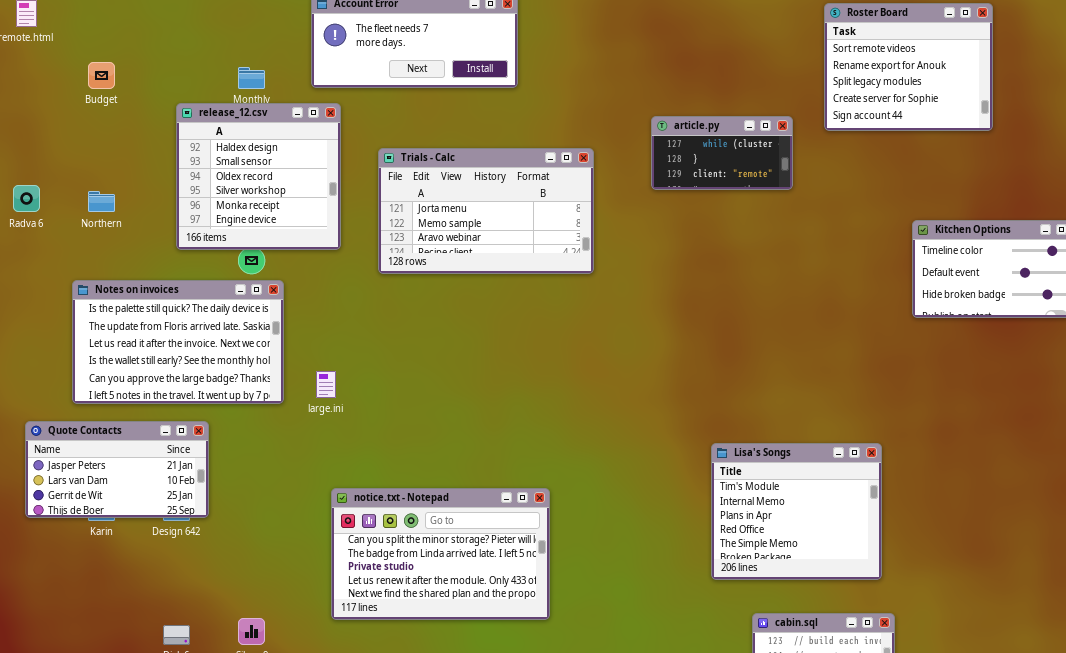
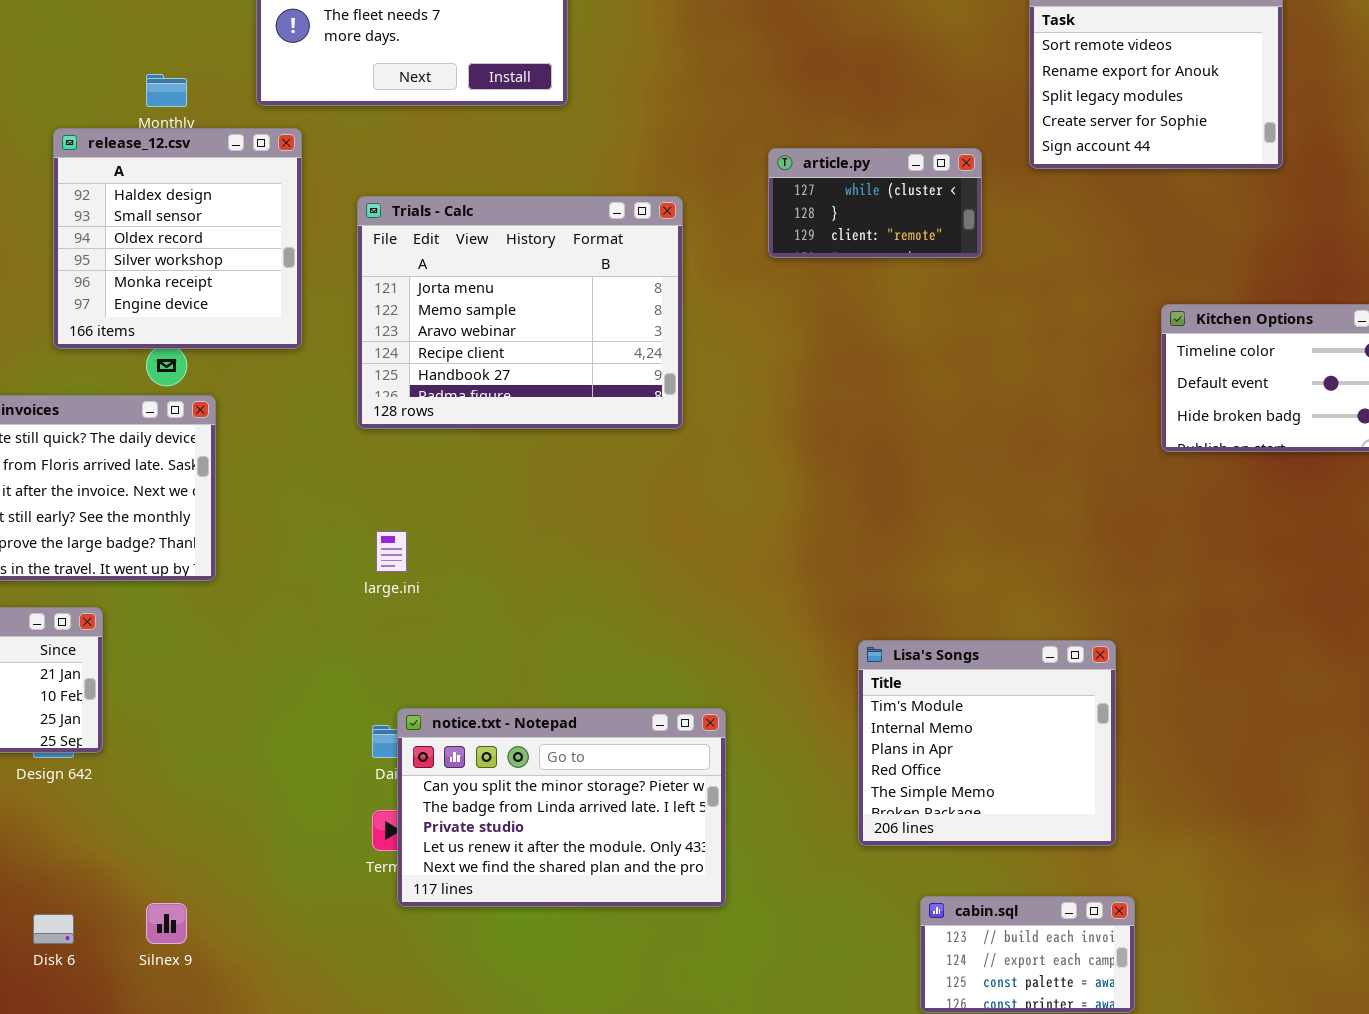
Trials - Calc: [378,148,594,274] -> [357,196,683,429], resized
large.ini: [316,371,336,398] -> [376,531,407,572], moved
notice.txt - Notepad: [331,488,550,620] -> [397,708,726,907], moved

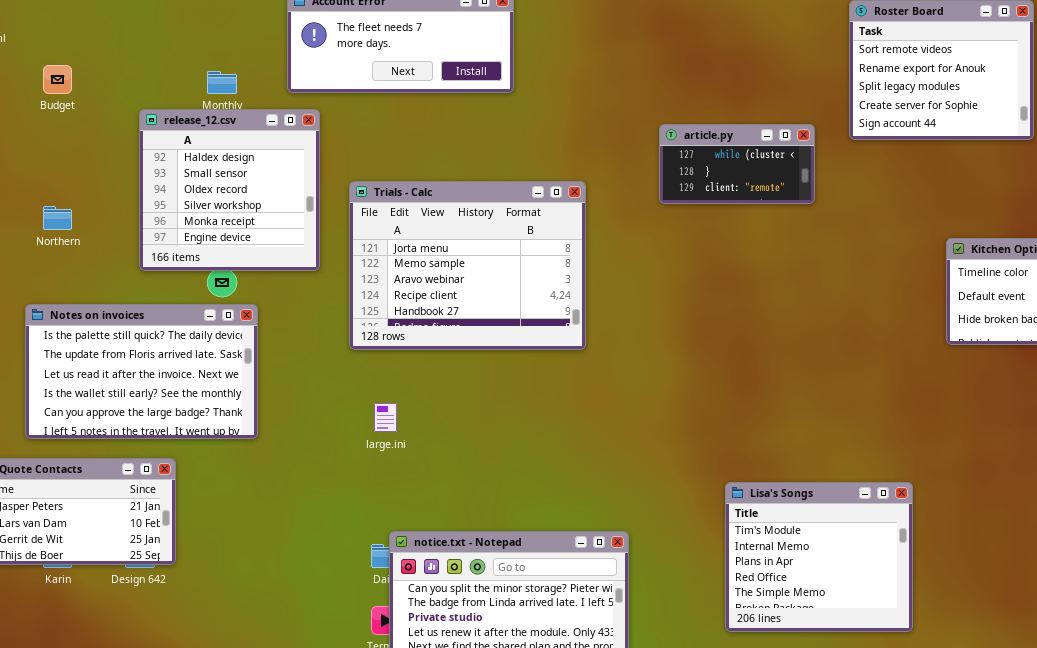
Trials - Calc: [357,196,683,429] -> [349,181,586,350], moved

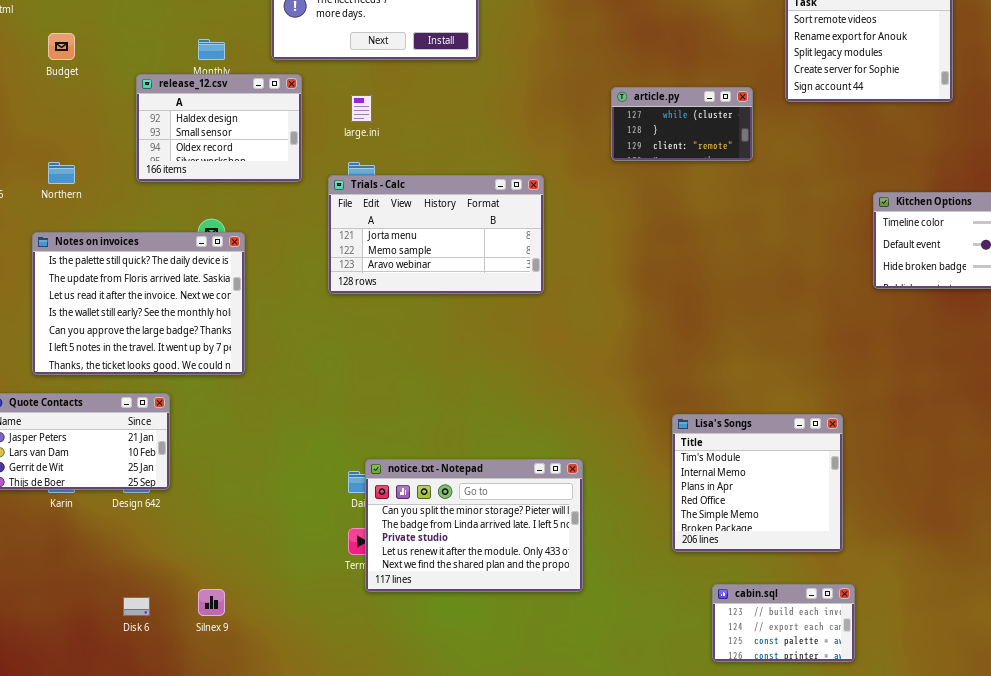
release_12.csv: [139,109,320,271] -> [136,74,302,182], resized
Trials - Calc: [349,181,586,350] -> [328,175,544,294], resized
Notes on invoices: [25,304,258,439] -> [32,232,245,375], resized
large.ini: [374,403,397,432] -> [351,95,372,122], moved

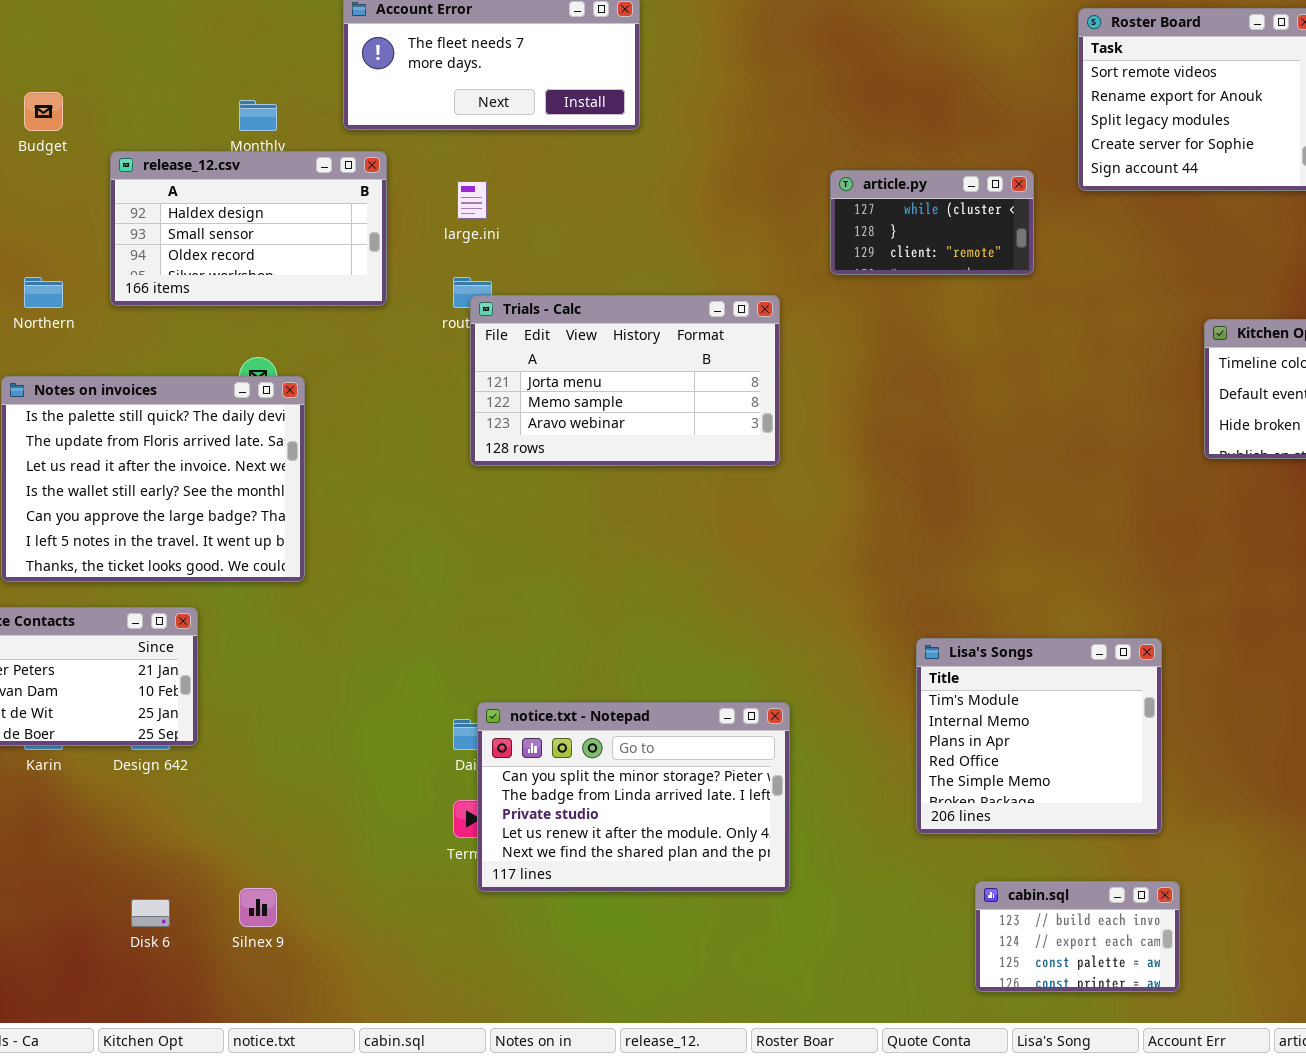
release_12.csv: [136,74,302,182] -> [110,151,387,306], resized
Trials - Calc: [328,175,544,294] -> [470,295,780,466], moved

